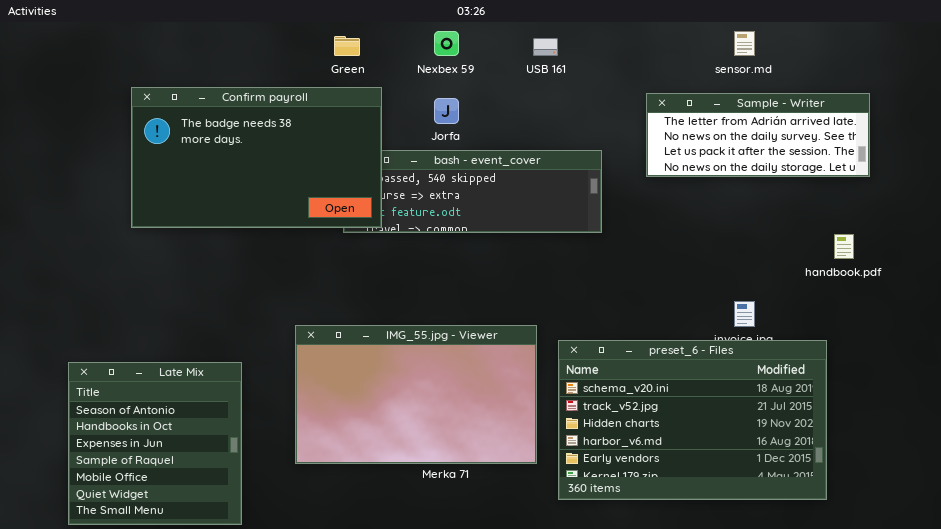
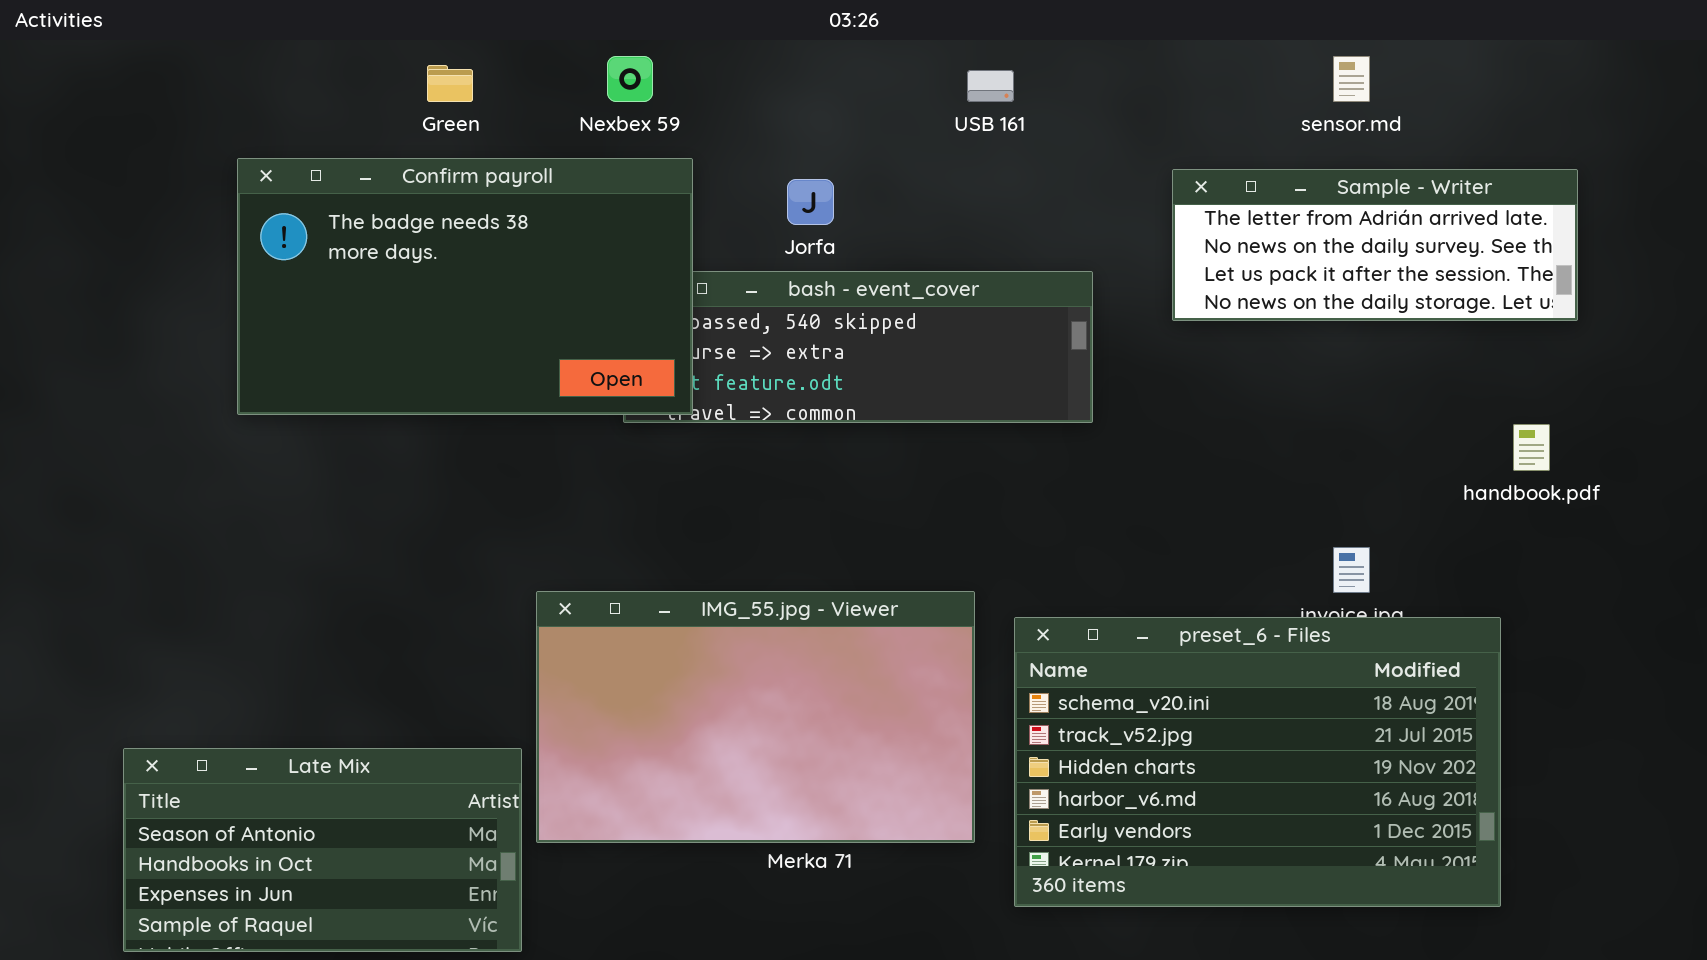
Nexbex 59: [434,31,459,56] -> [607,56,653,102], moved
Green: [334,36,360,56] -> [427,65,473,102], moved
Late Mix: [68,362,242,525] -> [123,748,522,952], resized

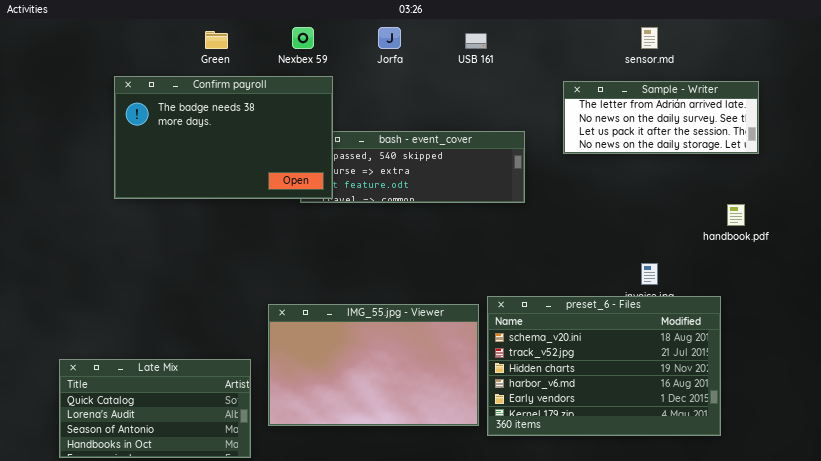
Jorfa: [787,179,834,225] -> [378,27,401,49], moved
IMG_55.jpg - Viewer: [536,591,975,843] -> [268,304,479,426], moved
Late Mix: [123,748,522,952] -> [59,359,251,458], scrolled up 2 rows

